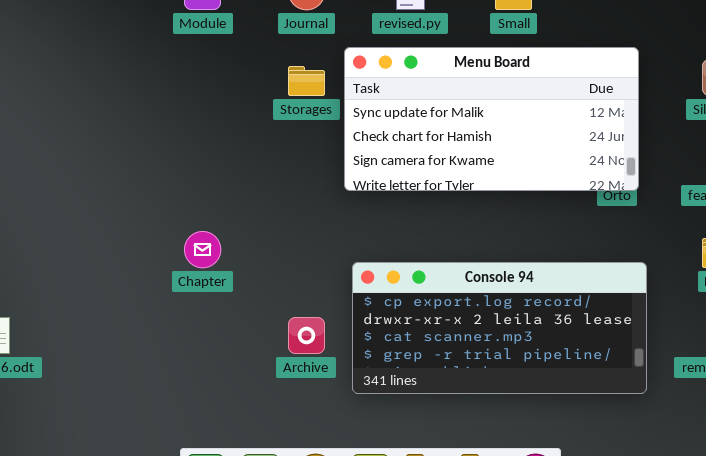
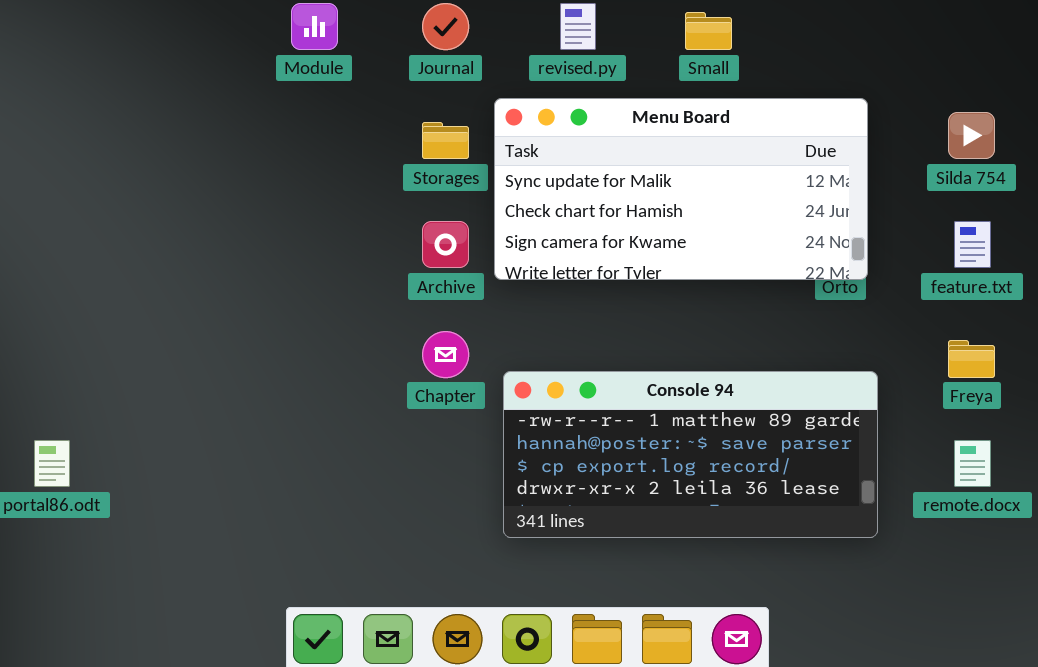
Chapter: [184,231,221,268] -> [422,331,469,378], moved
Console 94: [352,262,647,394] -> [503,371,878,538], scrolled up 2 rows
Archive: [288,317,325,354] -> [422,221,469,268], moved

